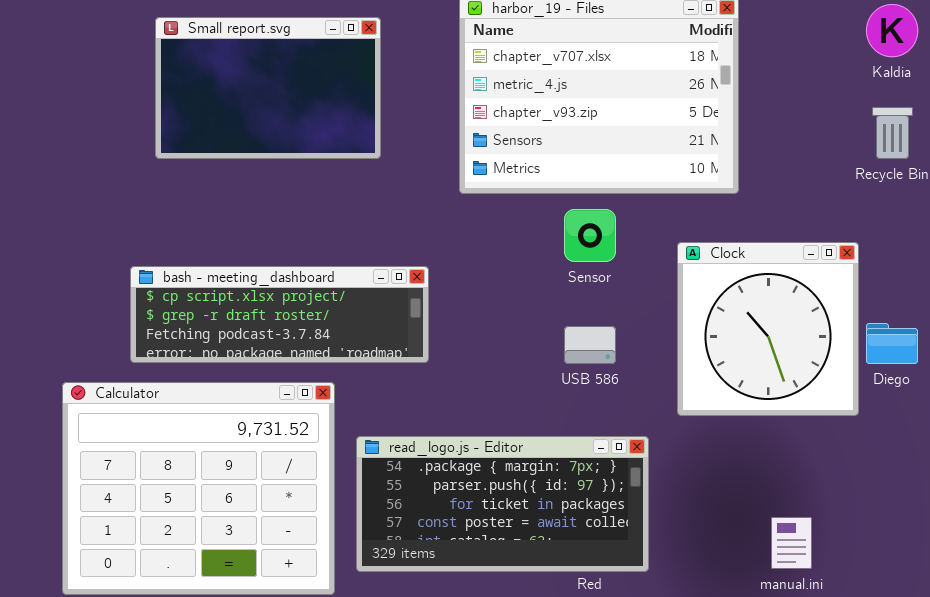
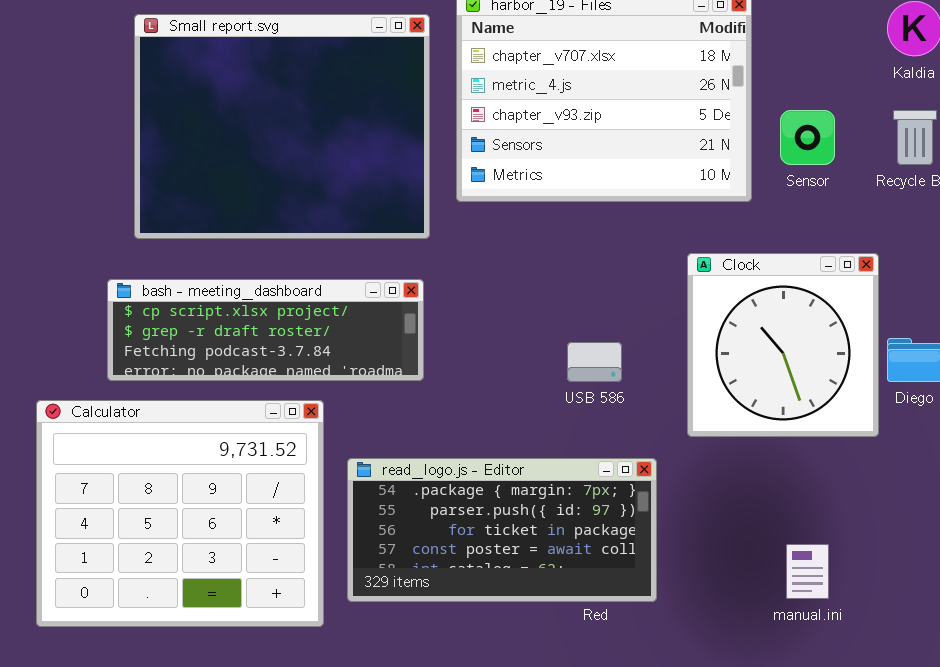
Small report.svg: [155,17,381,159] -> [134,14,430,239], resized
Sensor: [564,209,616,262] -> [780,110,835,165], moved

